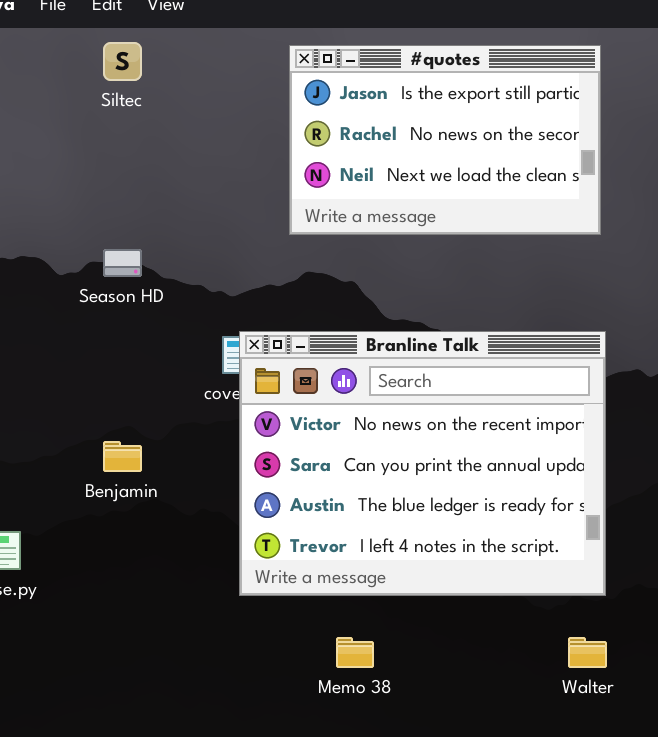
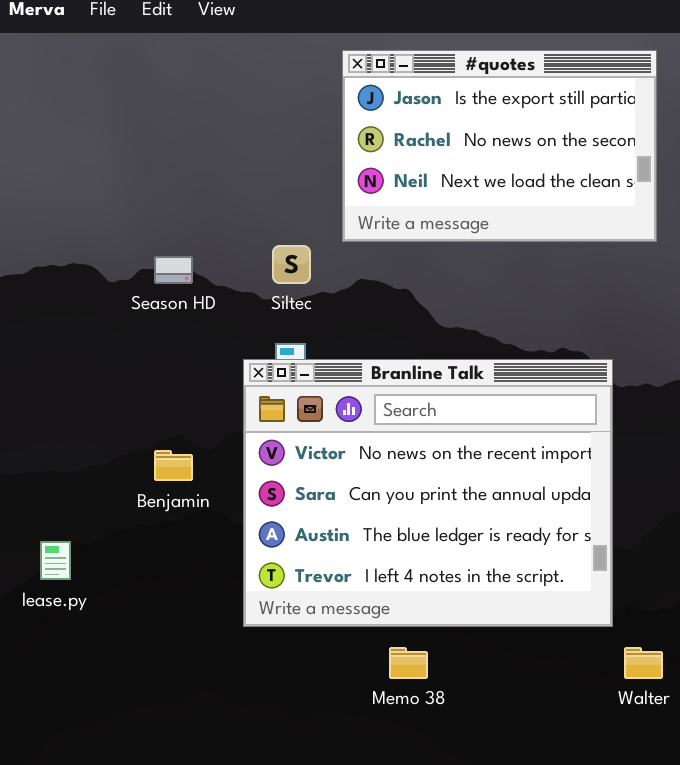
Siltec: [103,42,142,81] -> [272,245,311,284], moved
Branline Talk: [239,331,606,596] -> [243,359,613,627], moved

